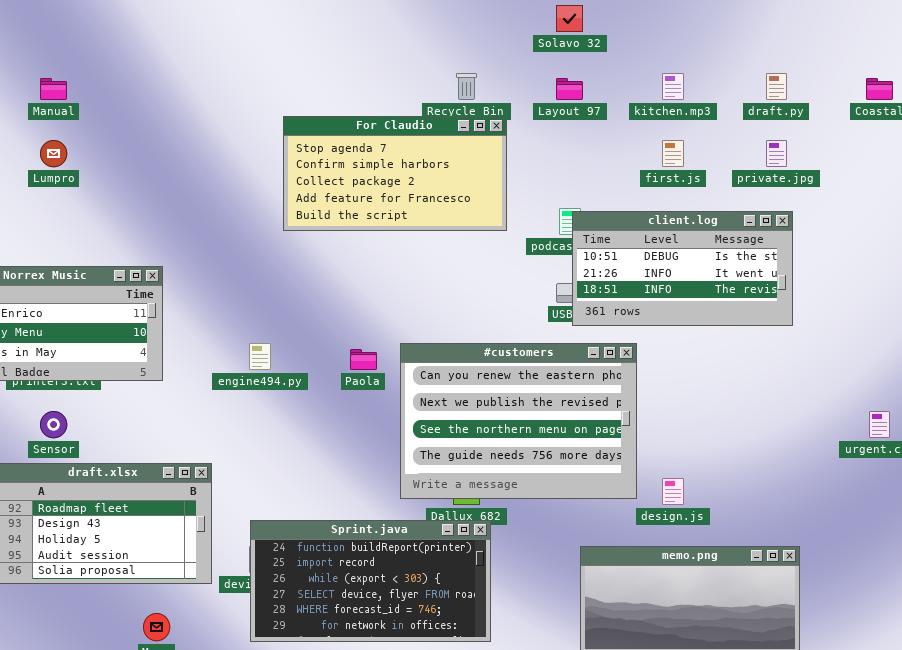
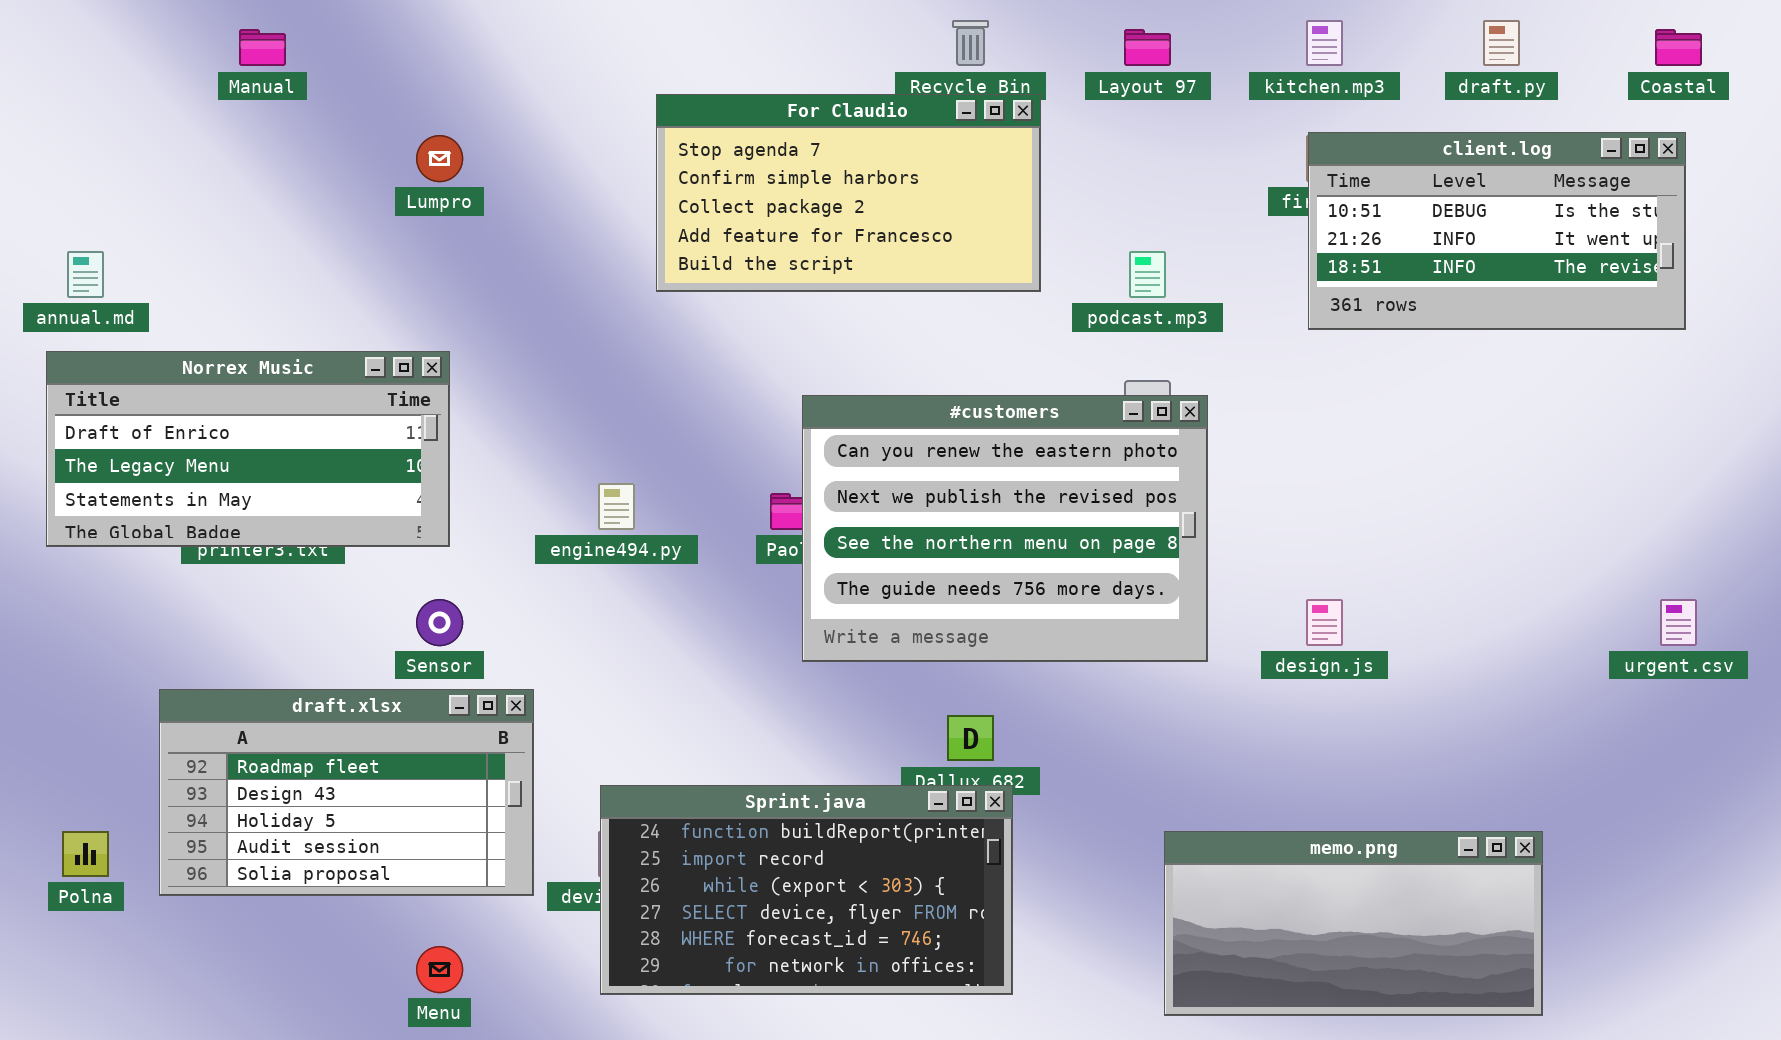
Lumpro: [40,140,67,167] -> [416,135,463,182], moved
client.log: [572,211,793,326] -> [1308,132,1686,330], moved
#customers: [400,343,637,499] -> [802,395,1208,662], moved
Sensor: [40,411,67,438] -> [416,599,463,646], moved
design.js: [662,478,684,505] -> [1306,599,1343,646], moved

